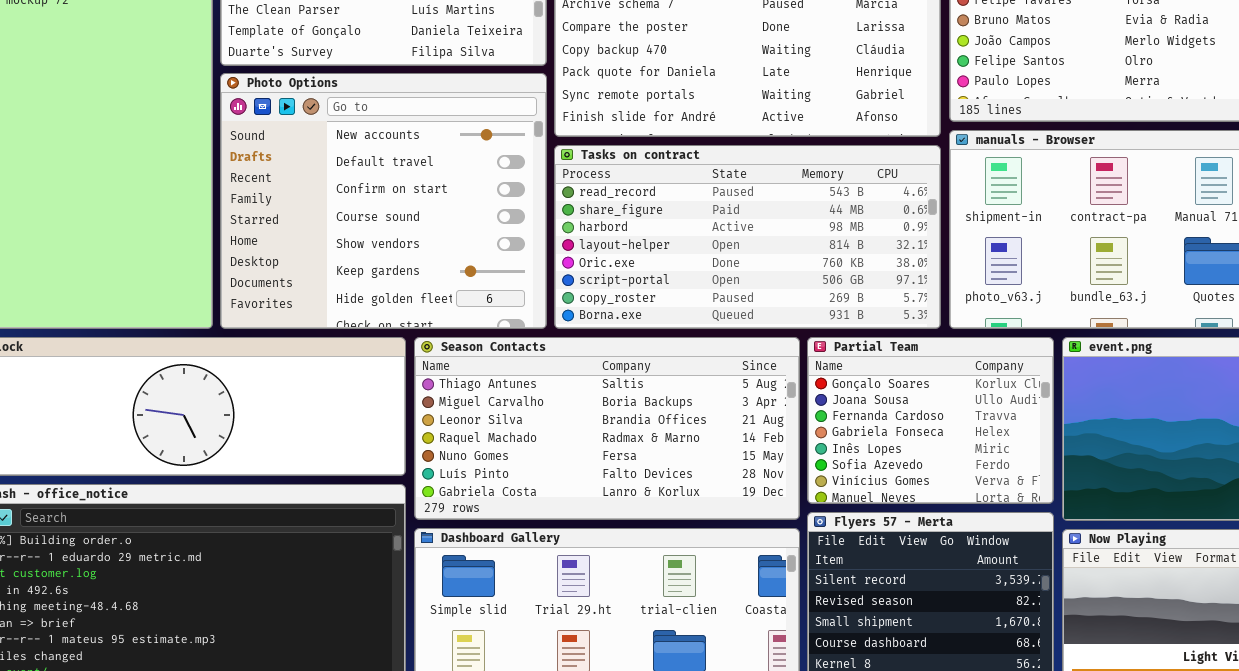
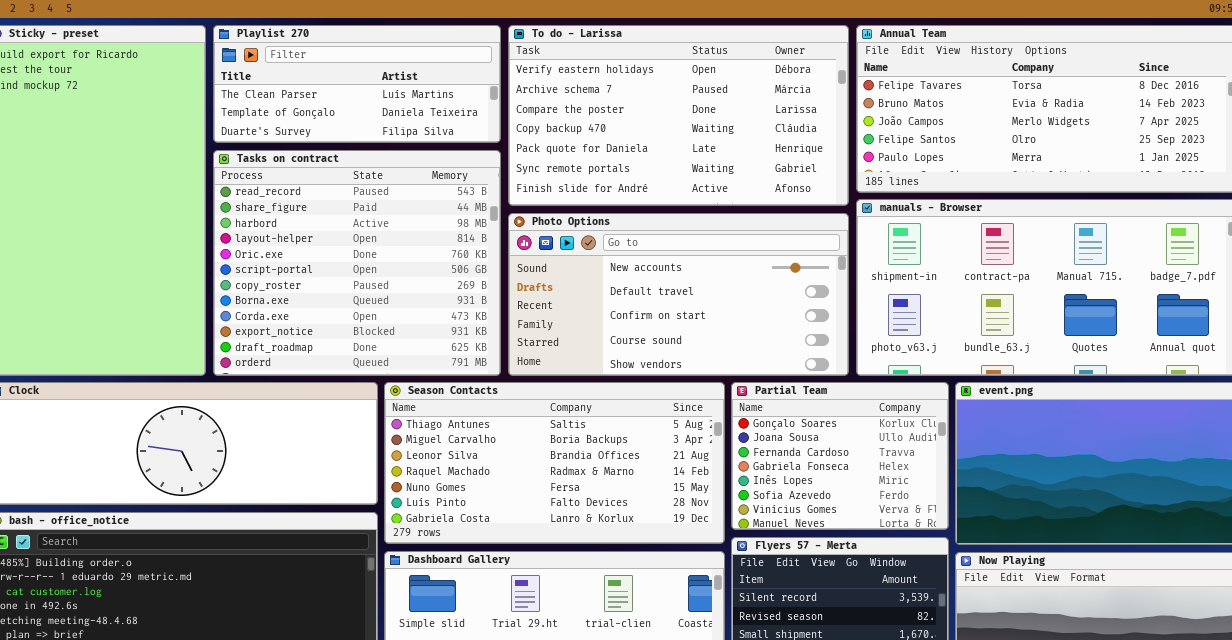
Photo Options: [220,73,547,329] -> [508,213,849,376], moved, resized
Tasks on contract: [554,145,941,329] -> [213,150,501,376], moved, resized

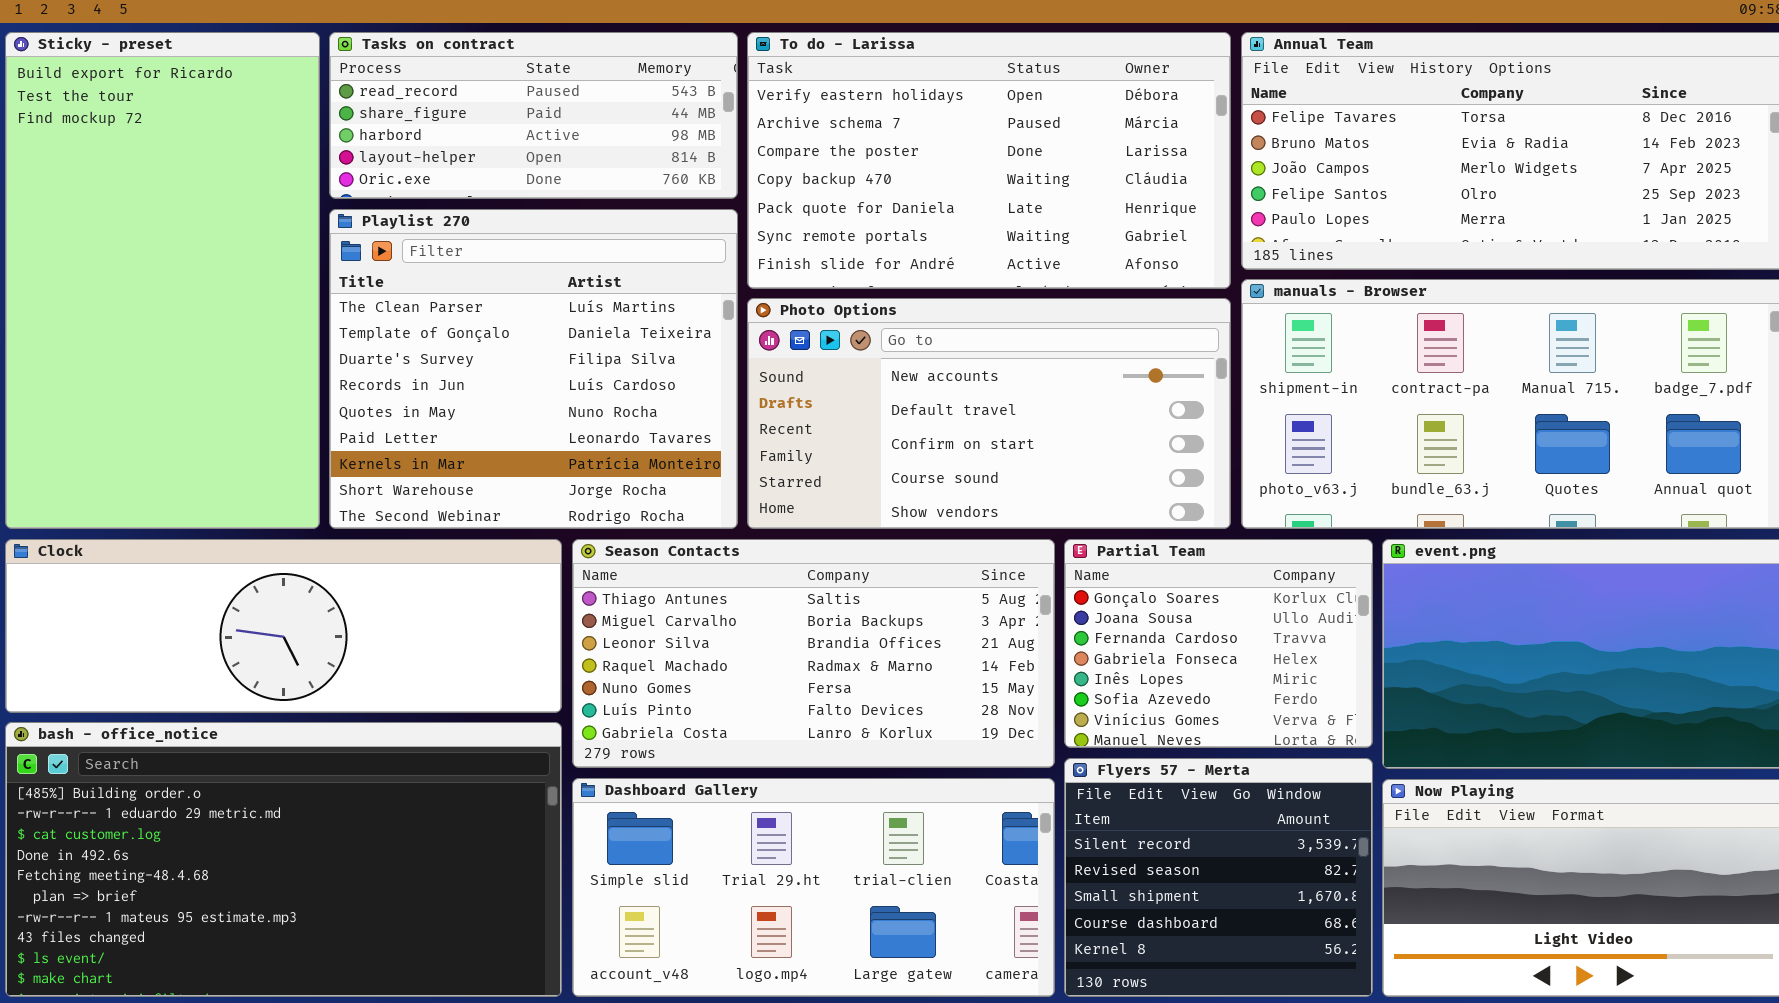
Playlist 270: [213,25,501,143] -> [329,209,738,529], moved, resized
Tasks on contract: [213,150,501,376] -> [329,32,738,199], moved, resized

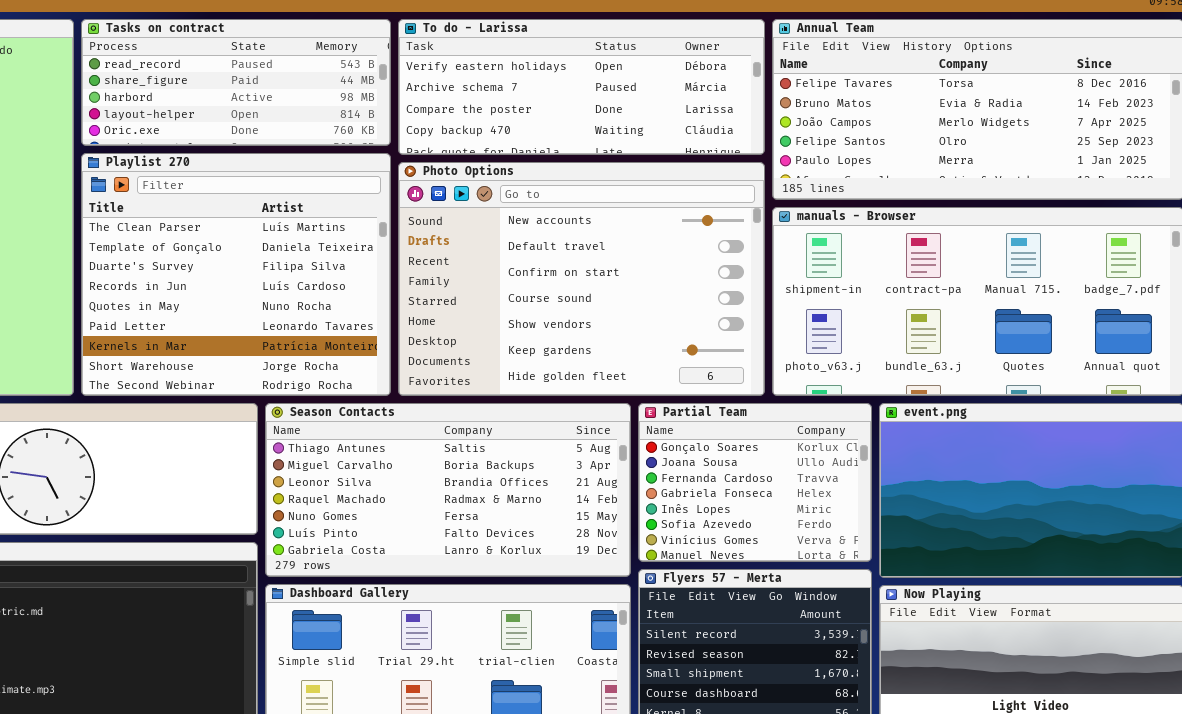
To do - Larissa: [747,32,1231,289] -> [398,19,765,155], resized
Photo Options: [747,298,1231,529] -> [398,162,765,396], resized

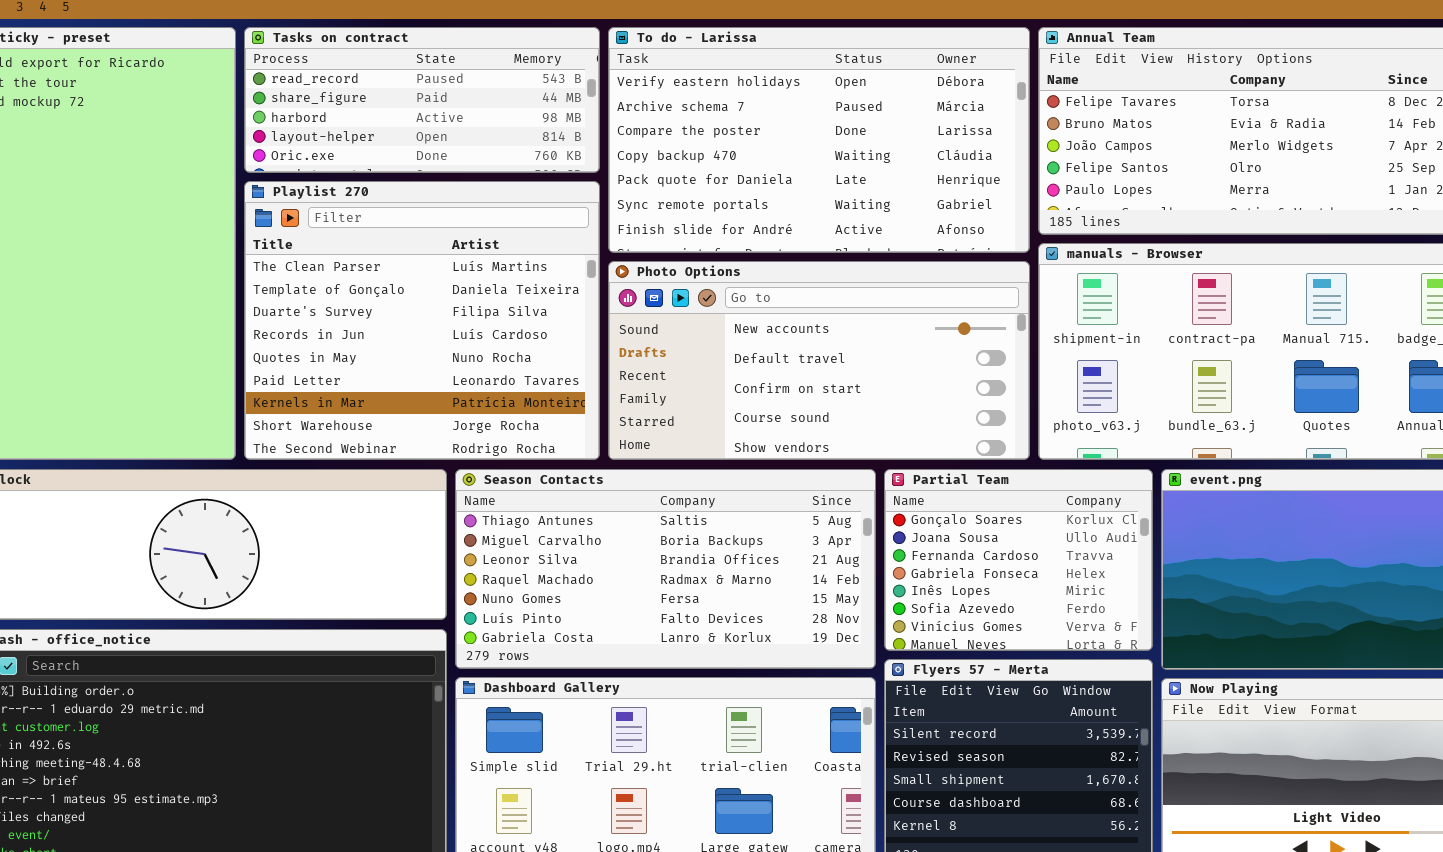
To do - Larissa: [398,19,765,155] -> [608,27,1030,253], resized
Photo Options: [398,162,765,396] -> [608,261,1030,460], resized

